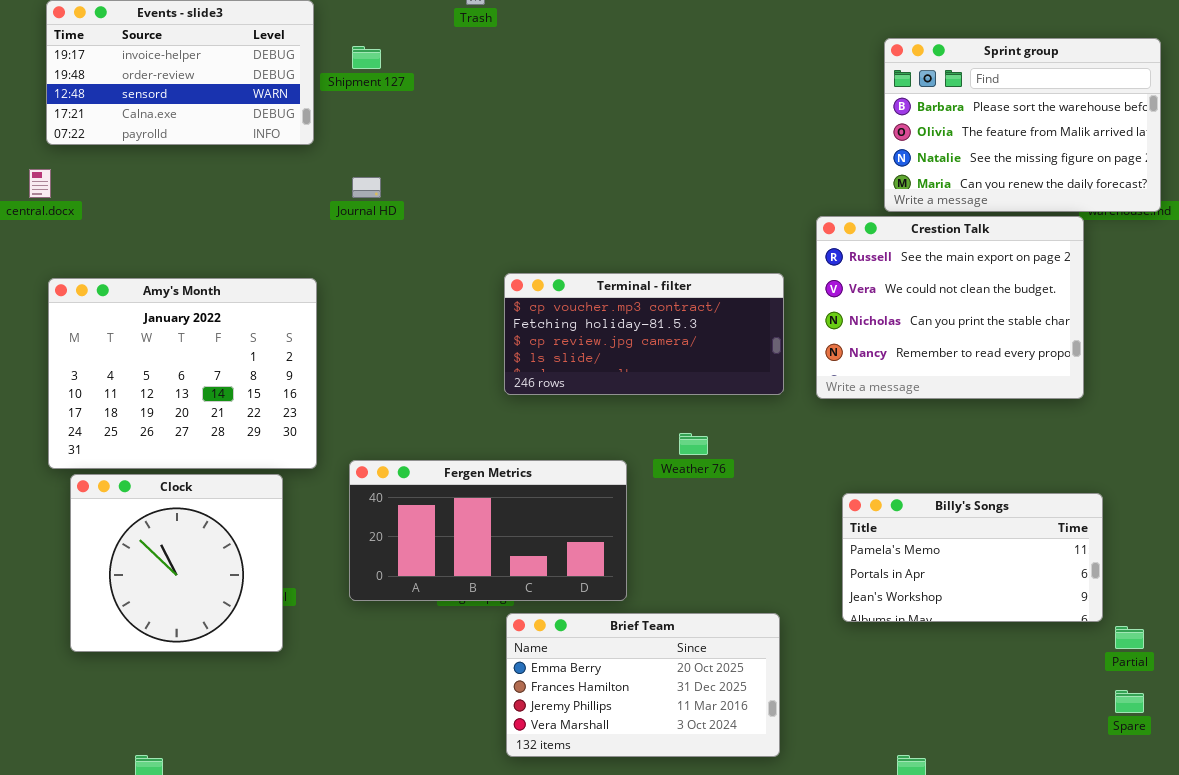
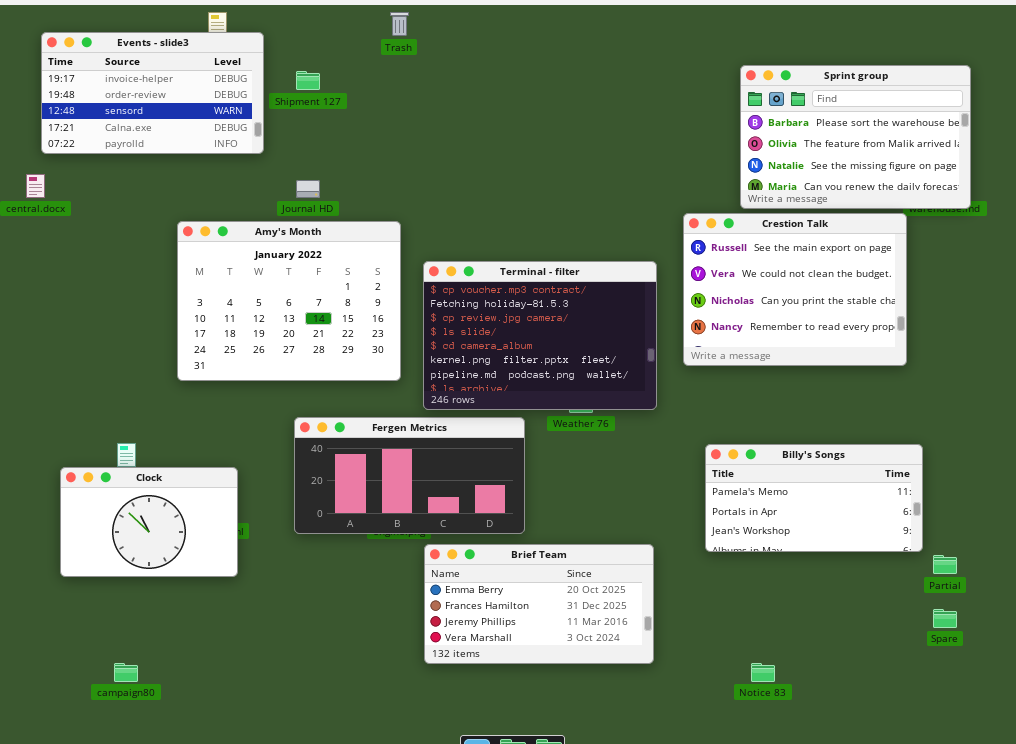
Terminal - filter: [504,273,784,395] -> [423,261,657,410], resized
Amy's Month: [48,278,317,469] -> [177,221,401,381], moved
Clock: [70,474,283,652] -> [60,467,238,577], resized

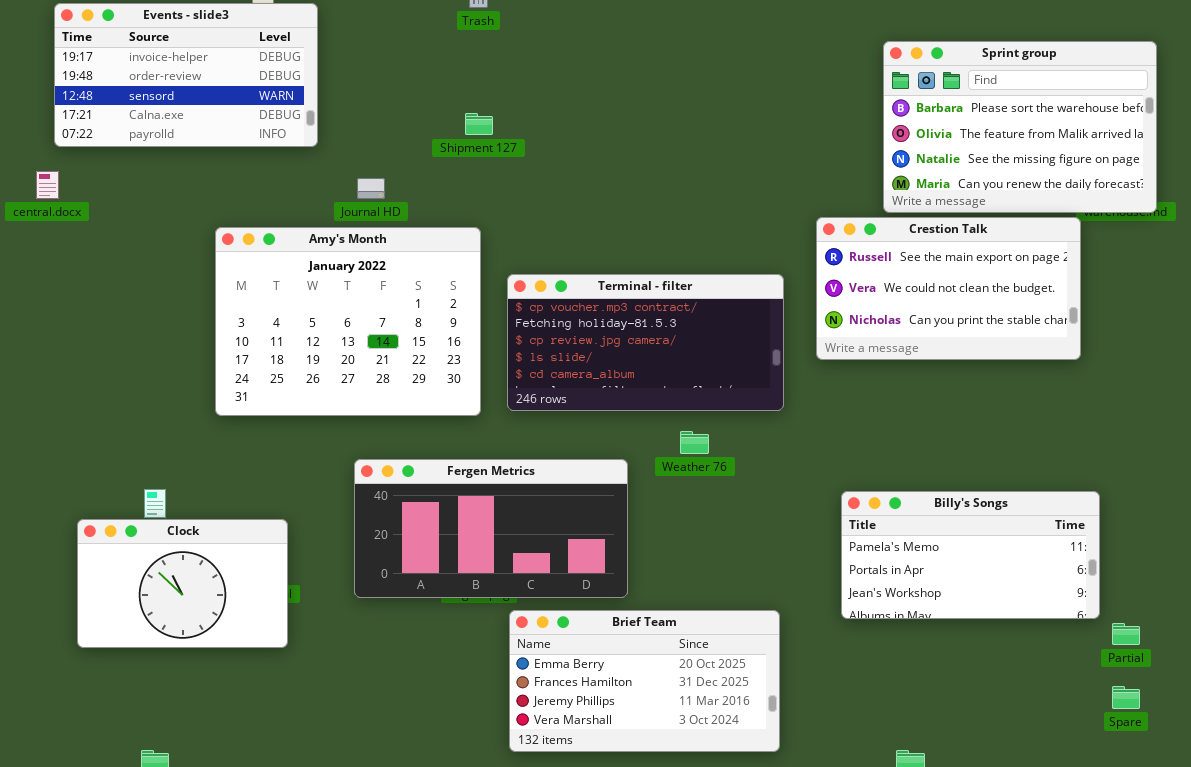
Shipment 127: [296,71,320,90] -> [465,113,493,135], moved
Crestion Talk: [683,213,907,366] -> [816,217,1081,360], resized
Terminal - filter: [423,261,657,410] -> [507,274,784,411], resized

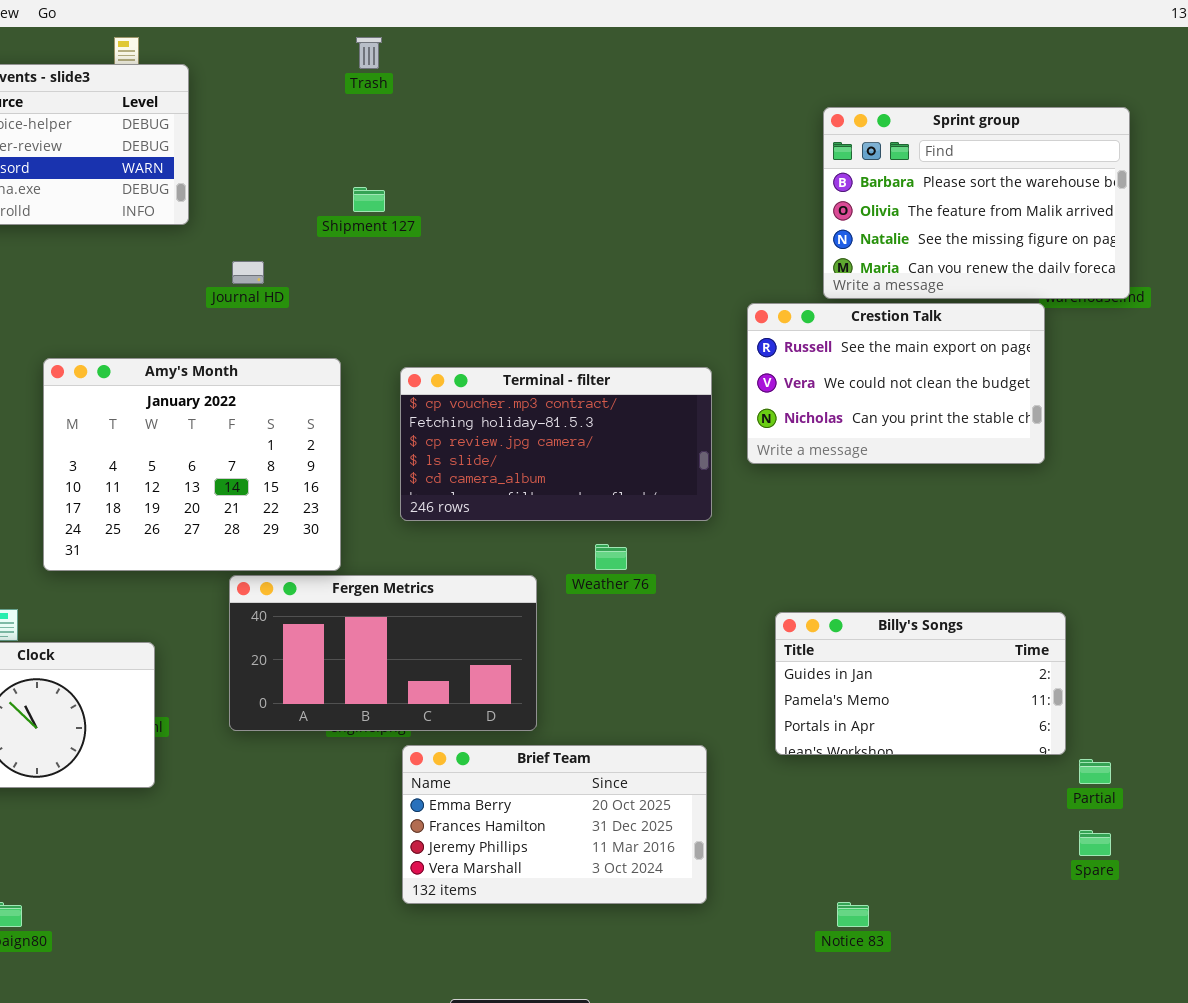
Amy's Month: [215,227,481,416] -> [43,358,341,571], moved
Billy's Songs: [841,491,1100,619] -> [775,612,1066,755], scrolled up 1 row

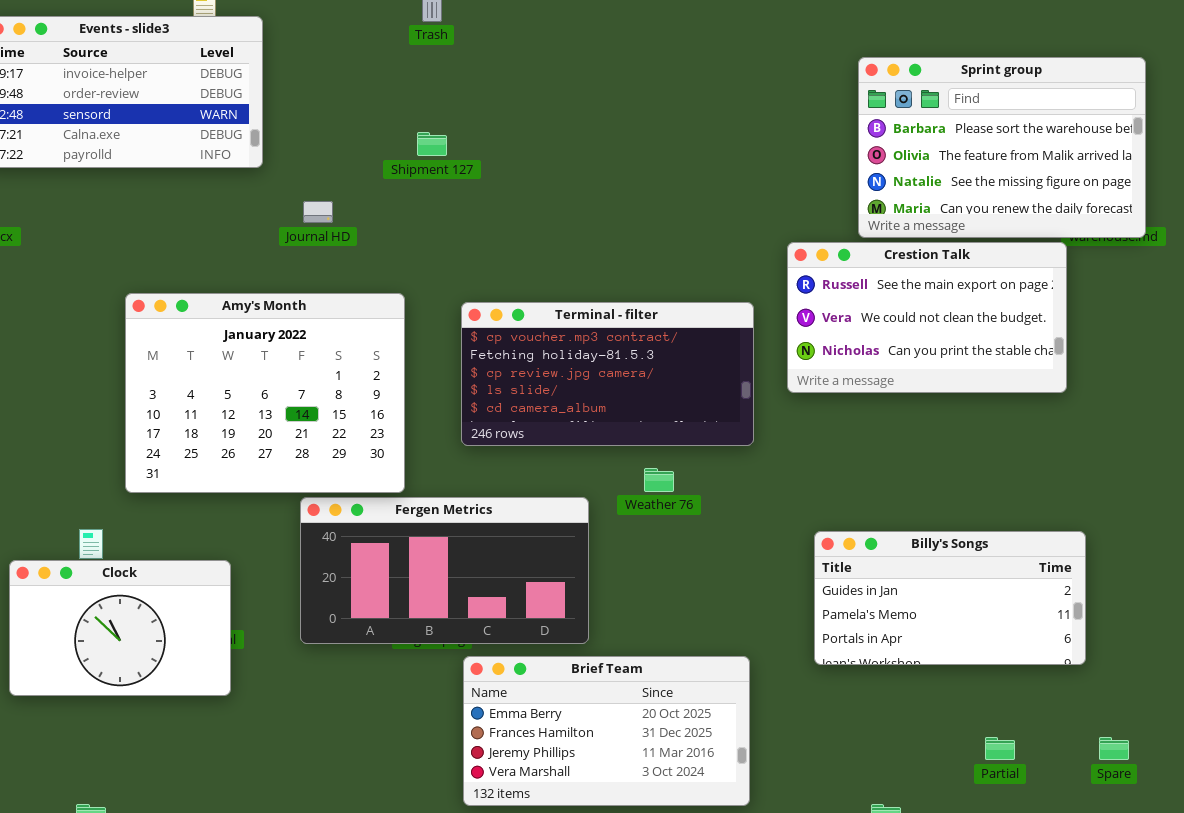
Partial: [1079,759,1111,784] -> [985,737,1015,760], moved

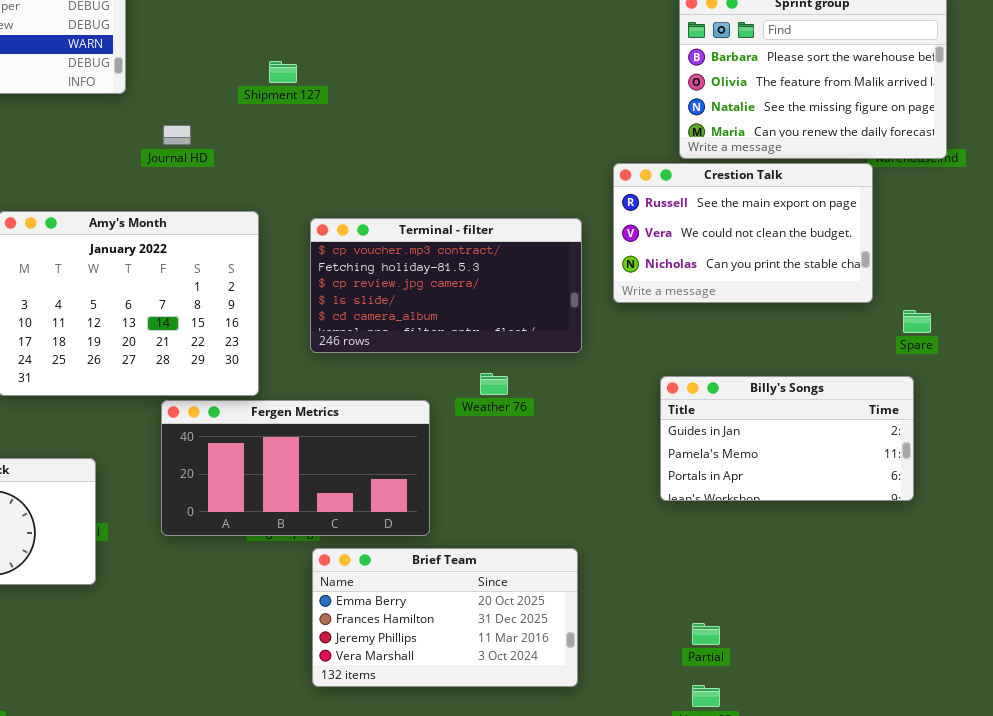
Billy's Songs: [814,531,1086,665] -> [660,376,914,501], moved
Partial: [985,737,1015,760] -> [692,623,720,645], moved
Spare: [1099,737,1129,760] -> [903,310,931,333], moved

